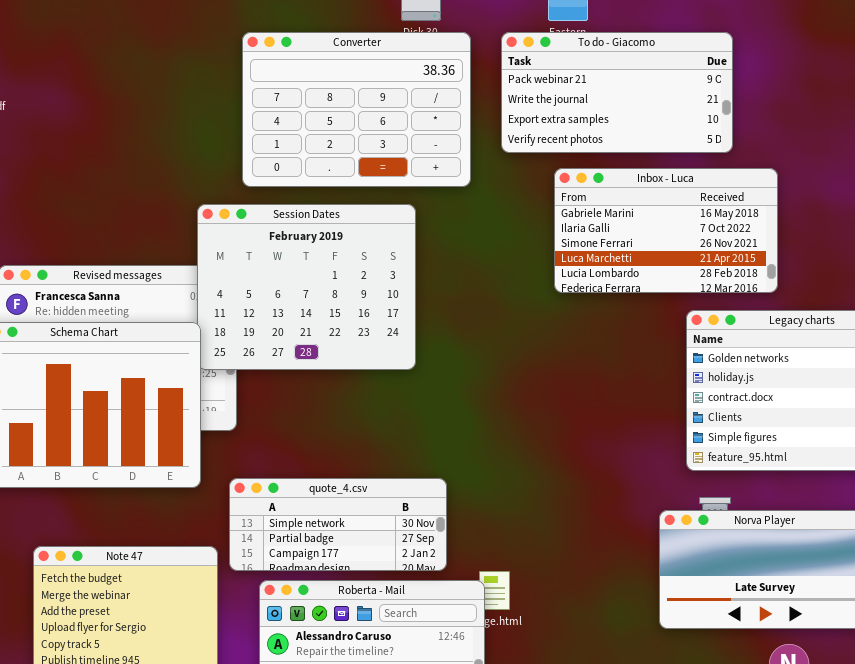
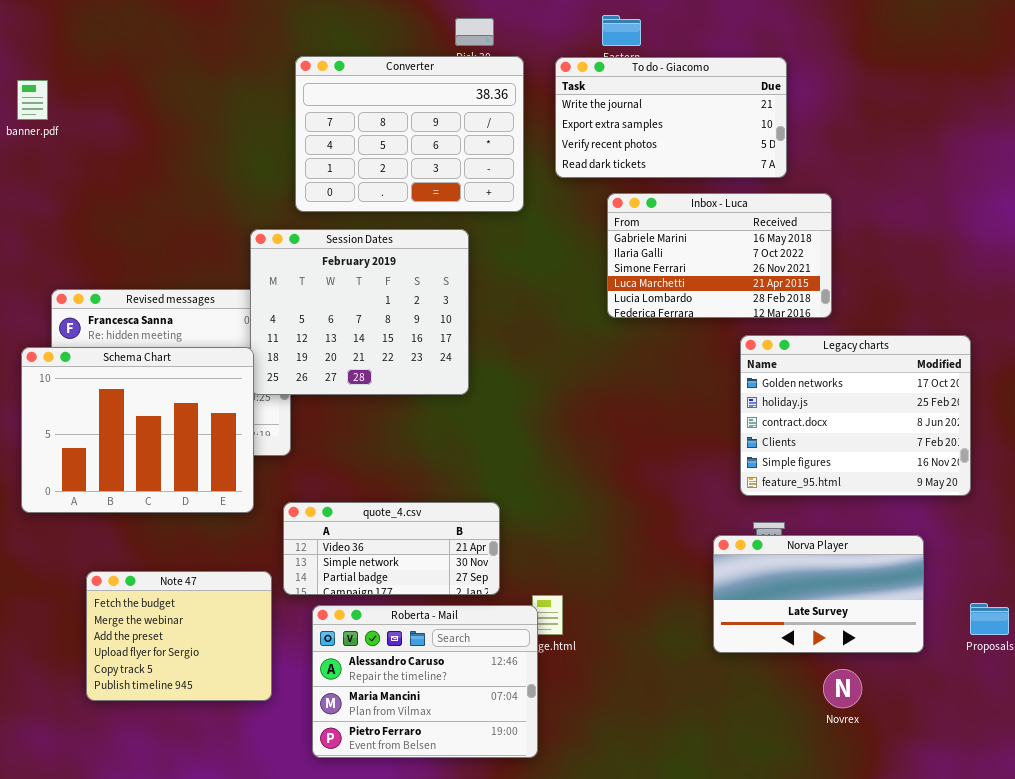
To do - Giacomo: [501,32,733,153] -> [555,57,787,178], scrolled down 1 row
quote_4.csv: [229,478,447,571] -> [283,502,500,595], scrolled up 1 row

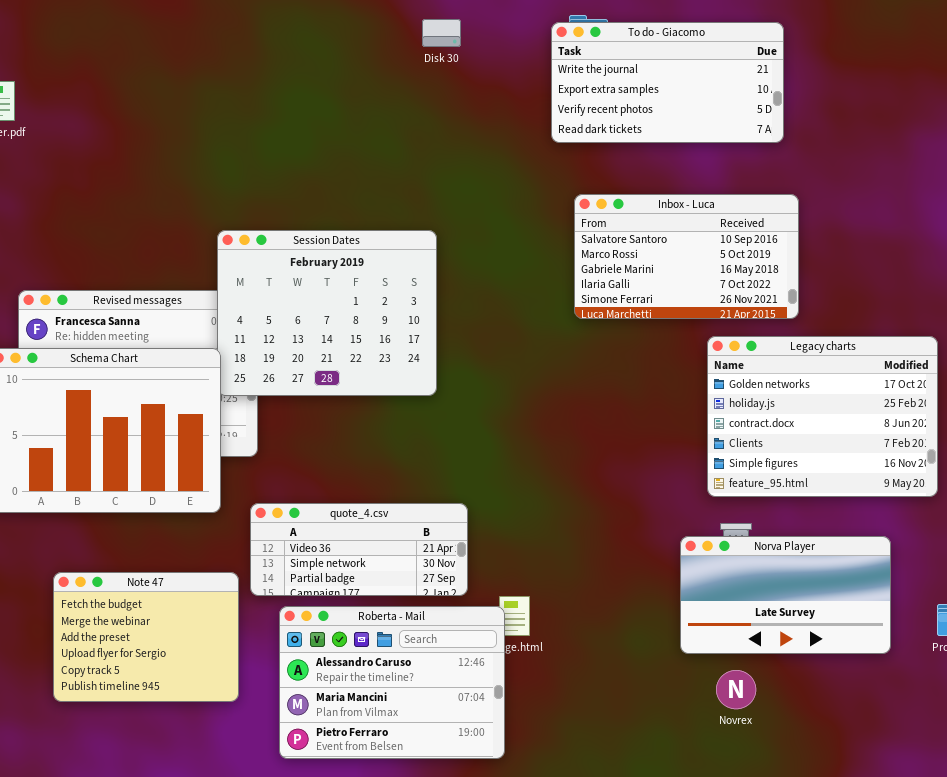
Converter: [295,56,524,212] -> none, closed
To do - Giacomo: [555,57,787,178] -> [551,22,784,143], moved
Inbox - Luca: [607,193,832,318] -> [574,194,799,319], scrolled up 2 rows
Novrex: [823,669,862,708] -> [716,670,756,709], moved

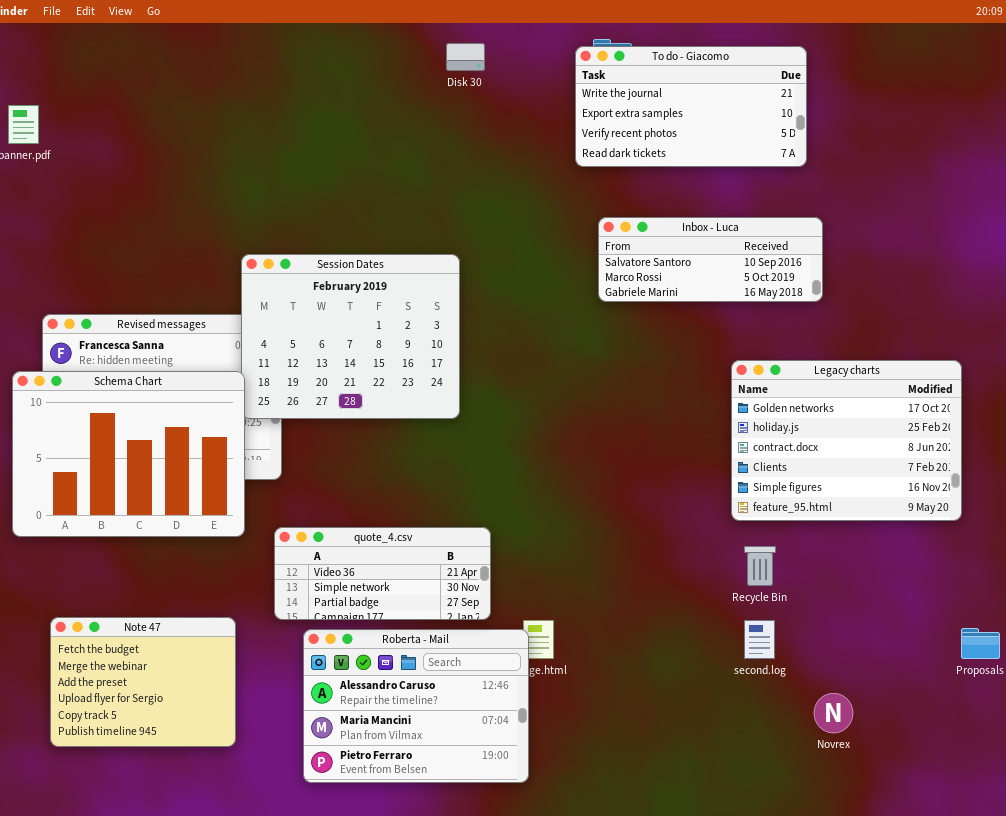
Inbox - Luca: [574,194,799,319] -> [598,217,823,302], resized
Norva Player: [680,536,891,654] -> none, closed
Note 47: [53,572,239,702] -> [50,617,236,747], moved
Novrex: [716,670,756,709] -> [814,693,853,733], moved

